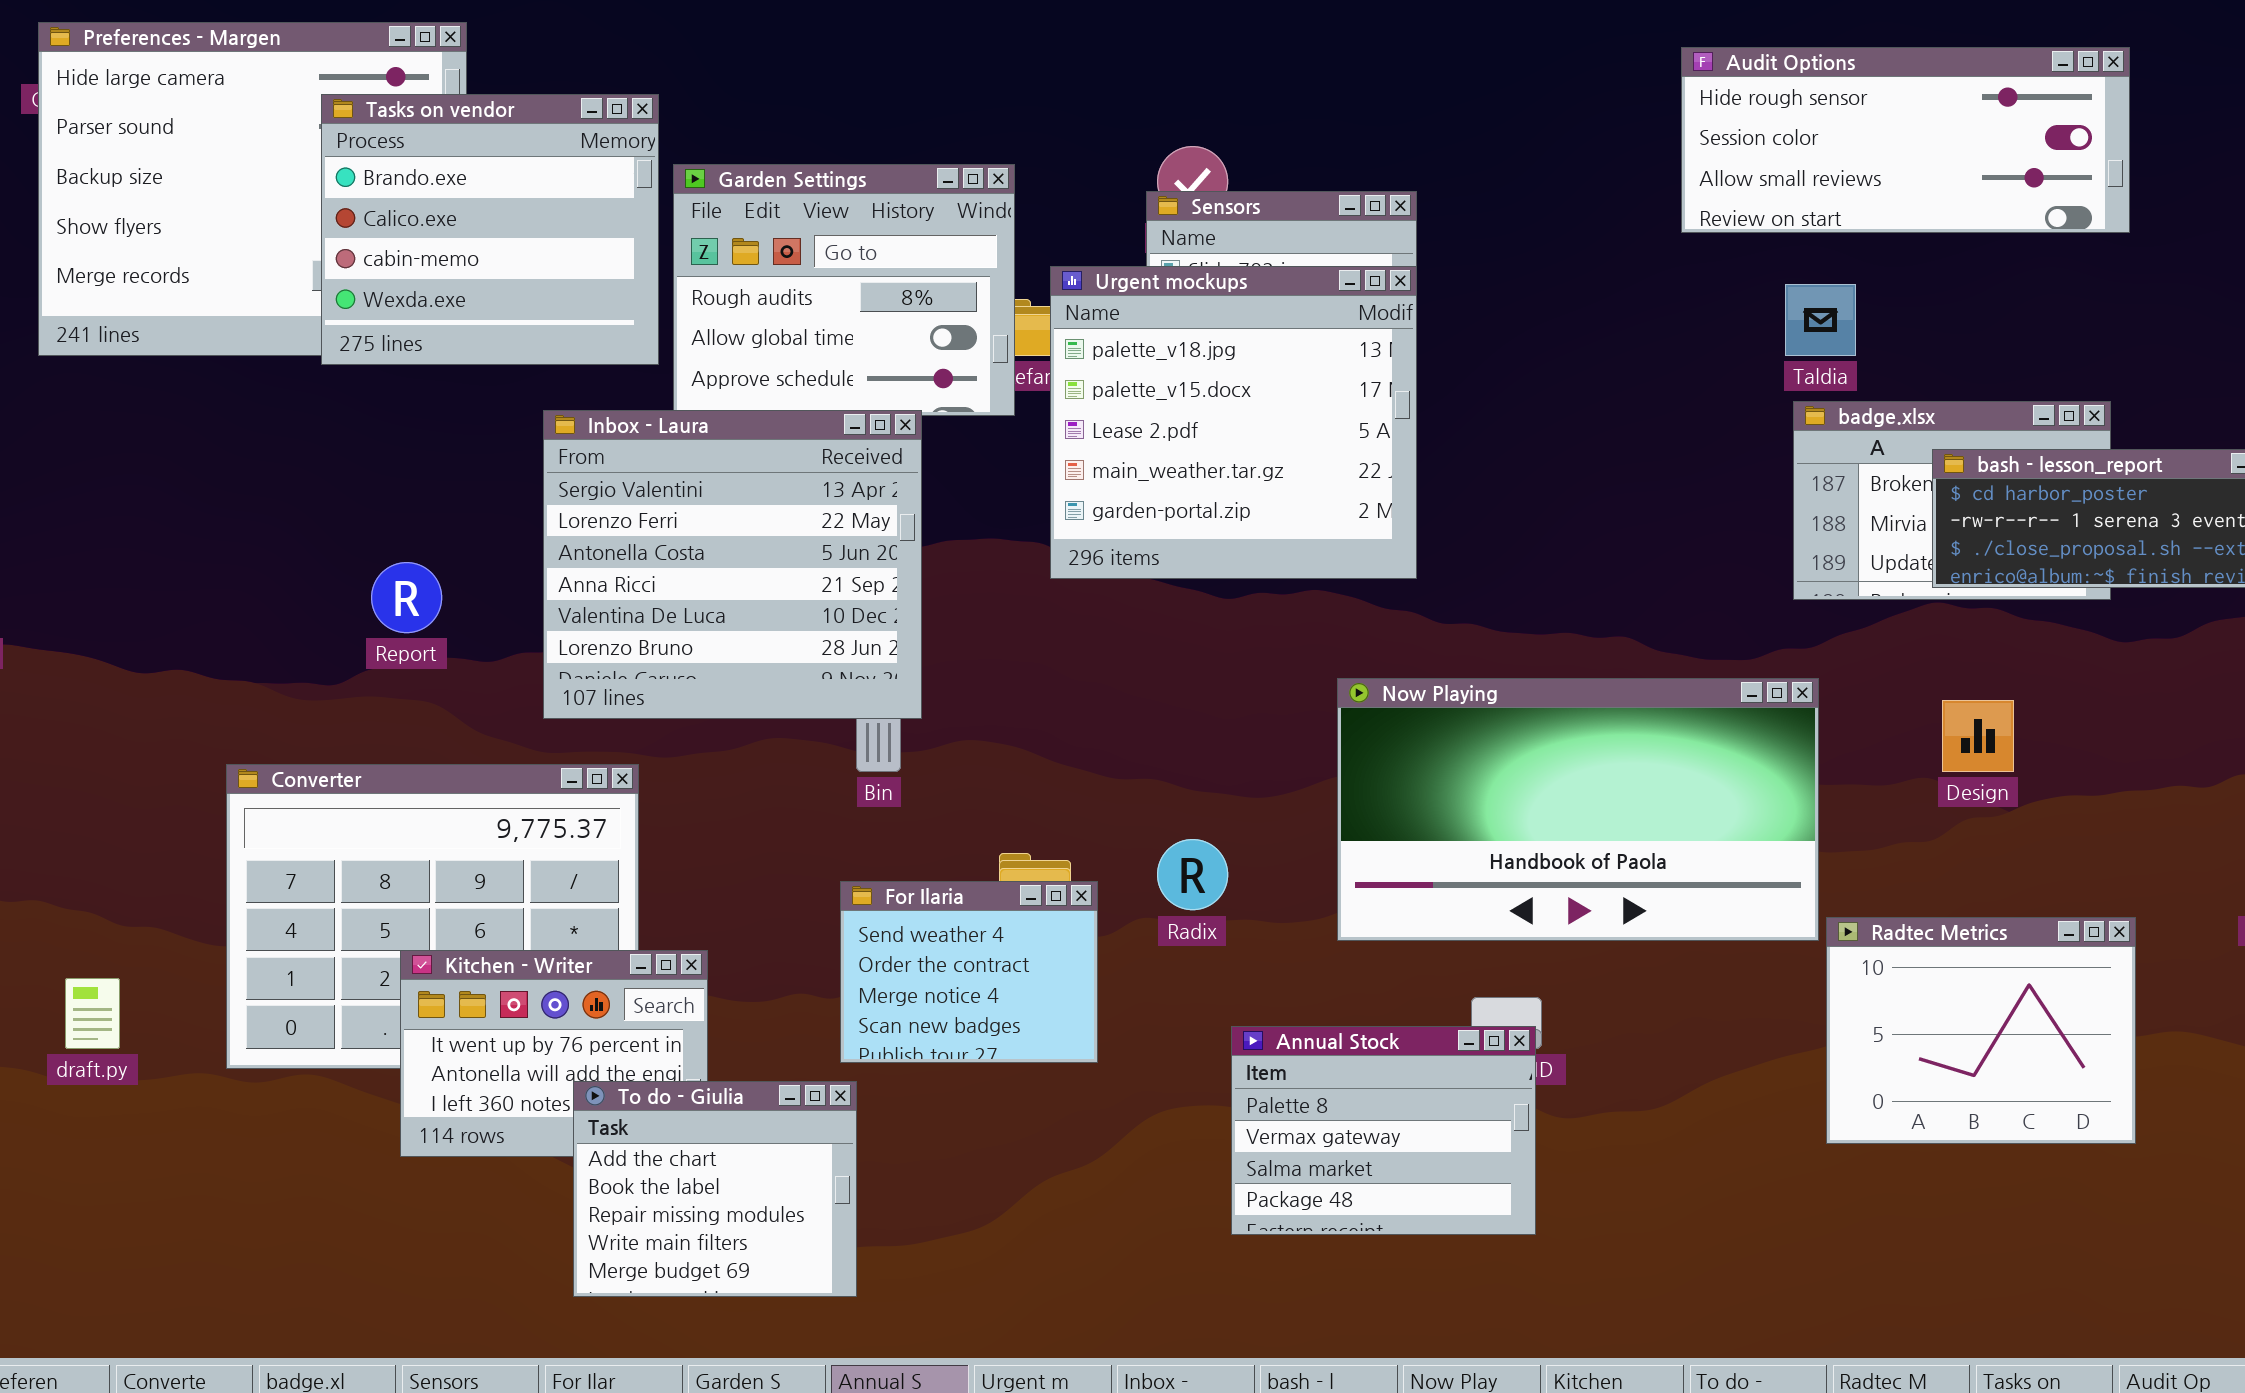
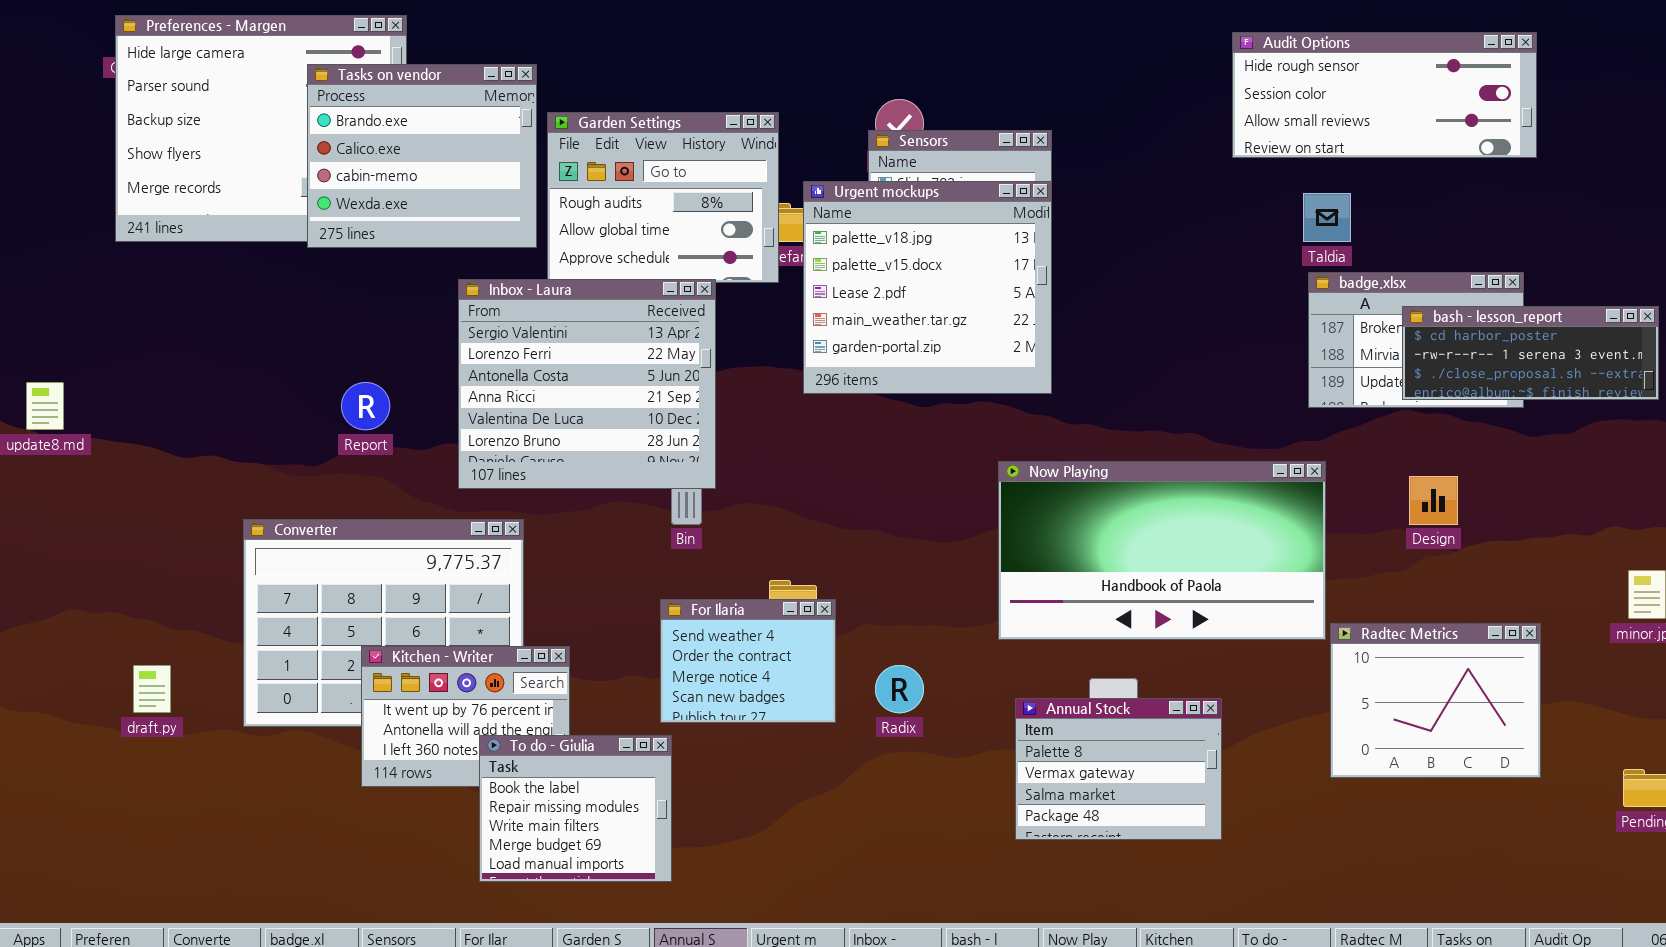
Radix: [1157,839,1228,910] -> [875,665,924,713], moved
Annual Stock: [1231,1026,1536,1235] -> [1015,698,1222,840], moved
To do - Giulia: [573,1081,857,1297] -> [479,735,672,882], scrolled down 1 row

